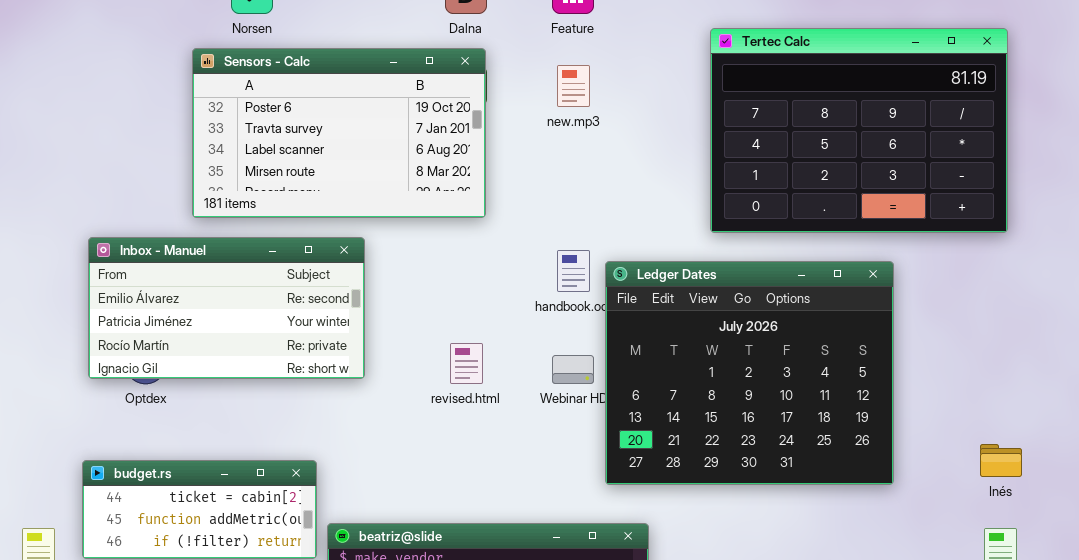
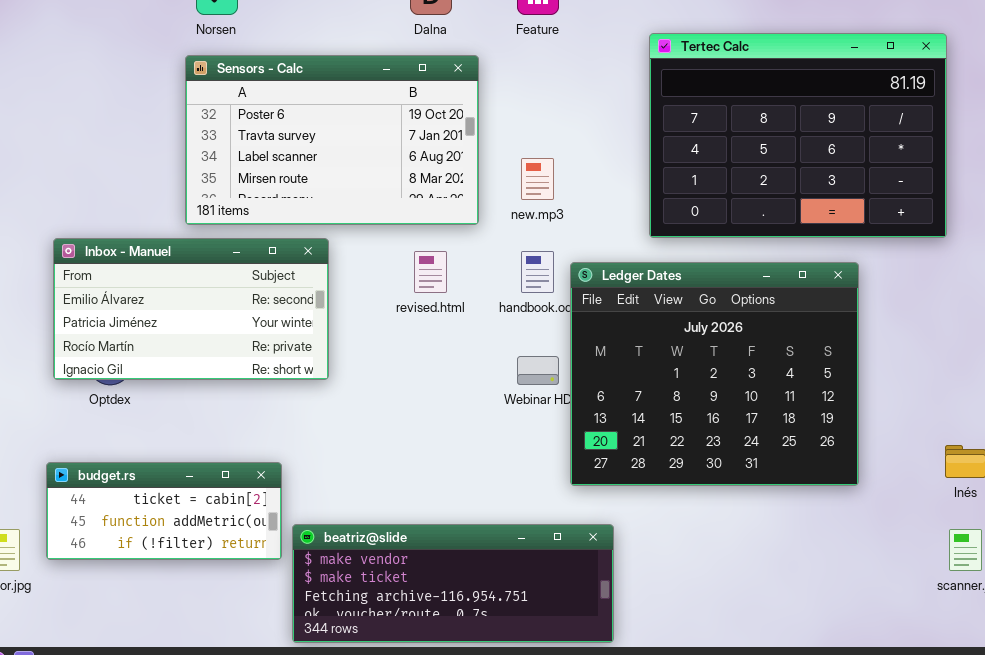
Tertec Calc: [710,28,1008,233] -> [649,33,947,238], moved
Sensors - Calc: [192,48,486,218] -> [185,55,479,225], moved
new.mp3: [557,65,590,107] -> [521,158,554,200], moved
revised.html: [450,343,483,384] -> [414,251,447,293], moved

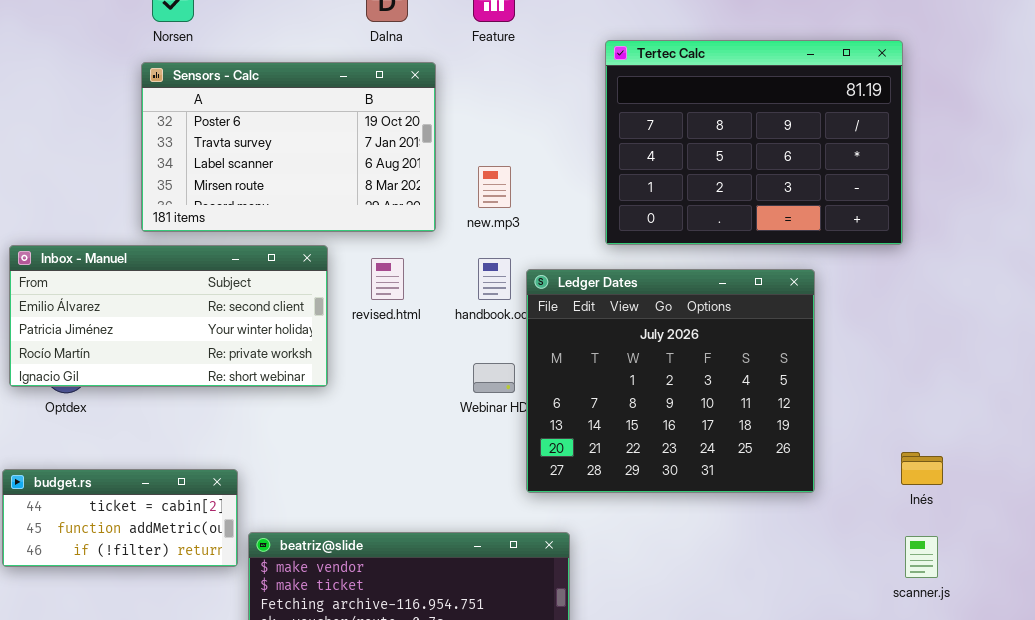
Inbox - Manuel: [53,238,329,380] -> [9,245,328,387], resized

